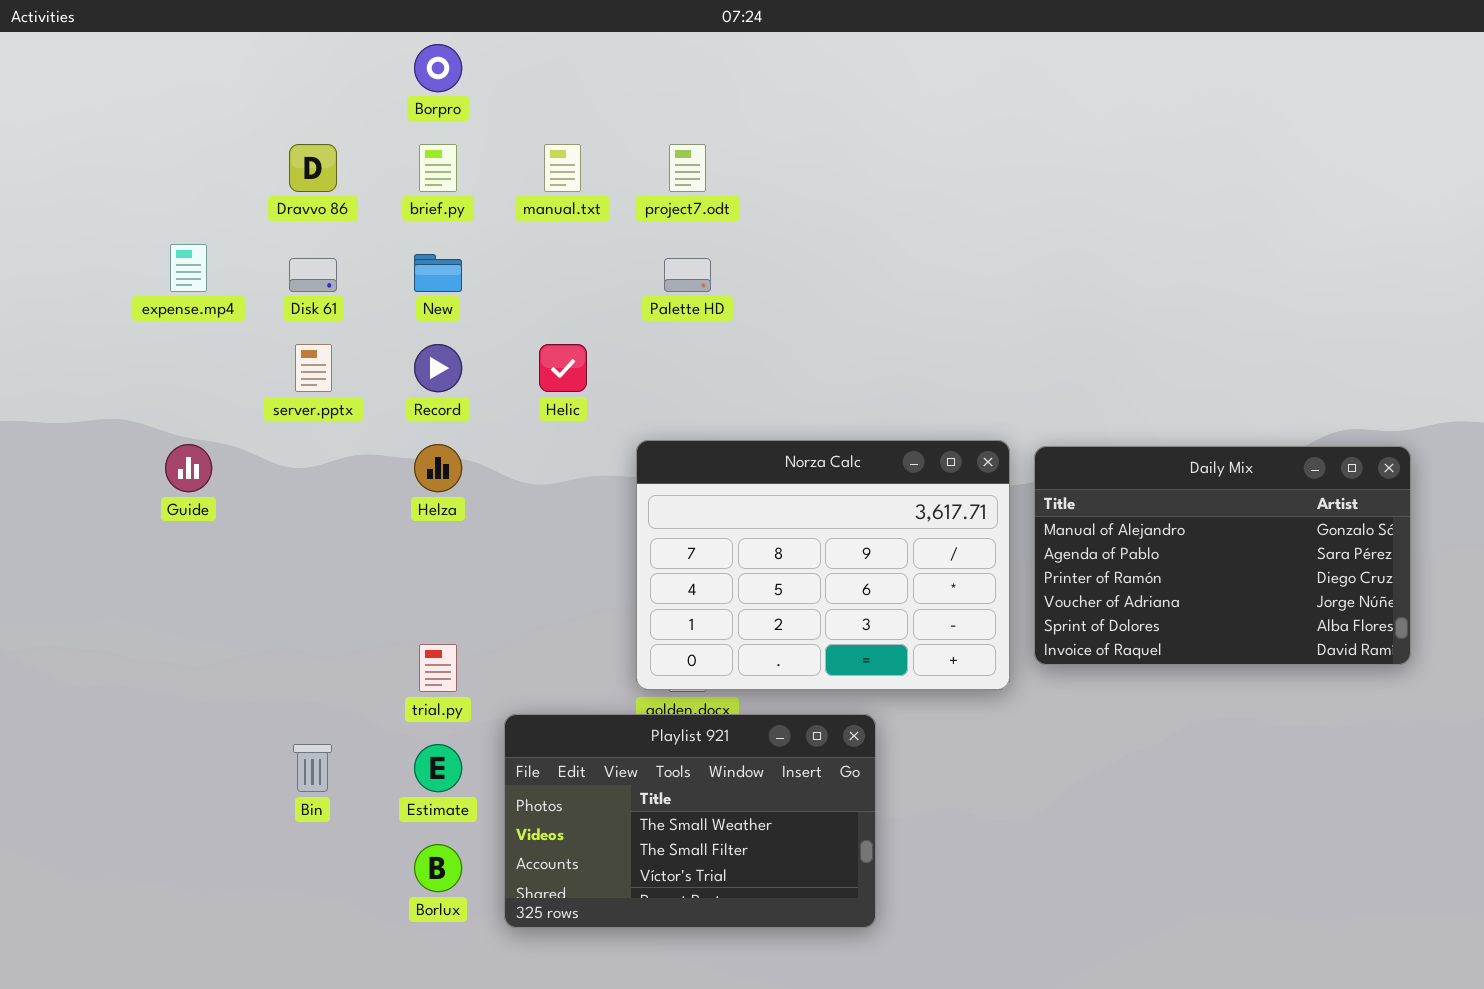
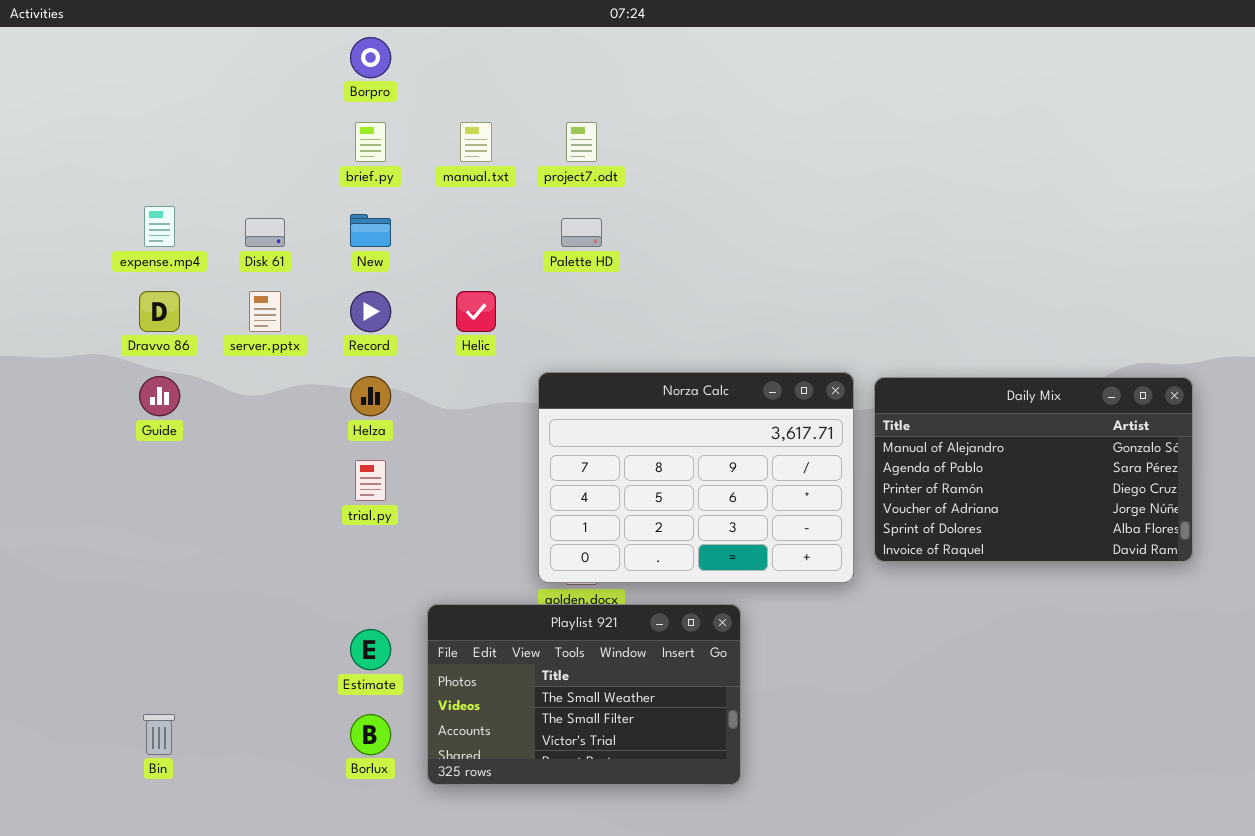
Dravvo 86: [289,144,337,192] -> [139,291,180,332], moved
trial.py: [419,644,457,692] -> [355,460,386,501], moved
Bin: [293,744,332,792] -> [143,714,175,755], moved

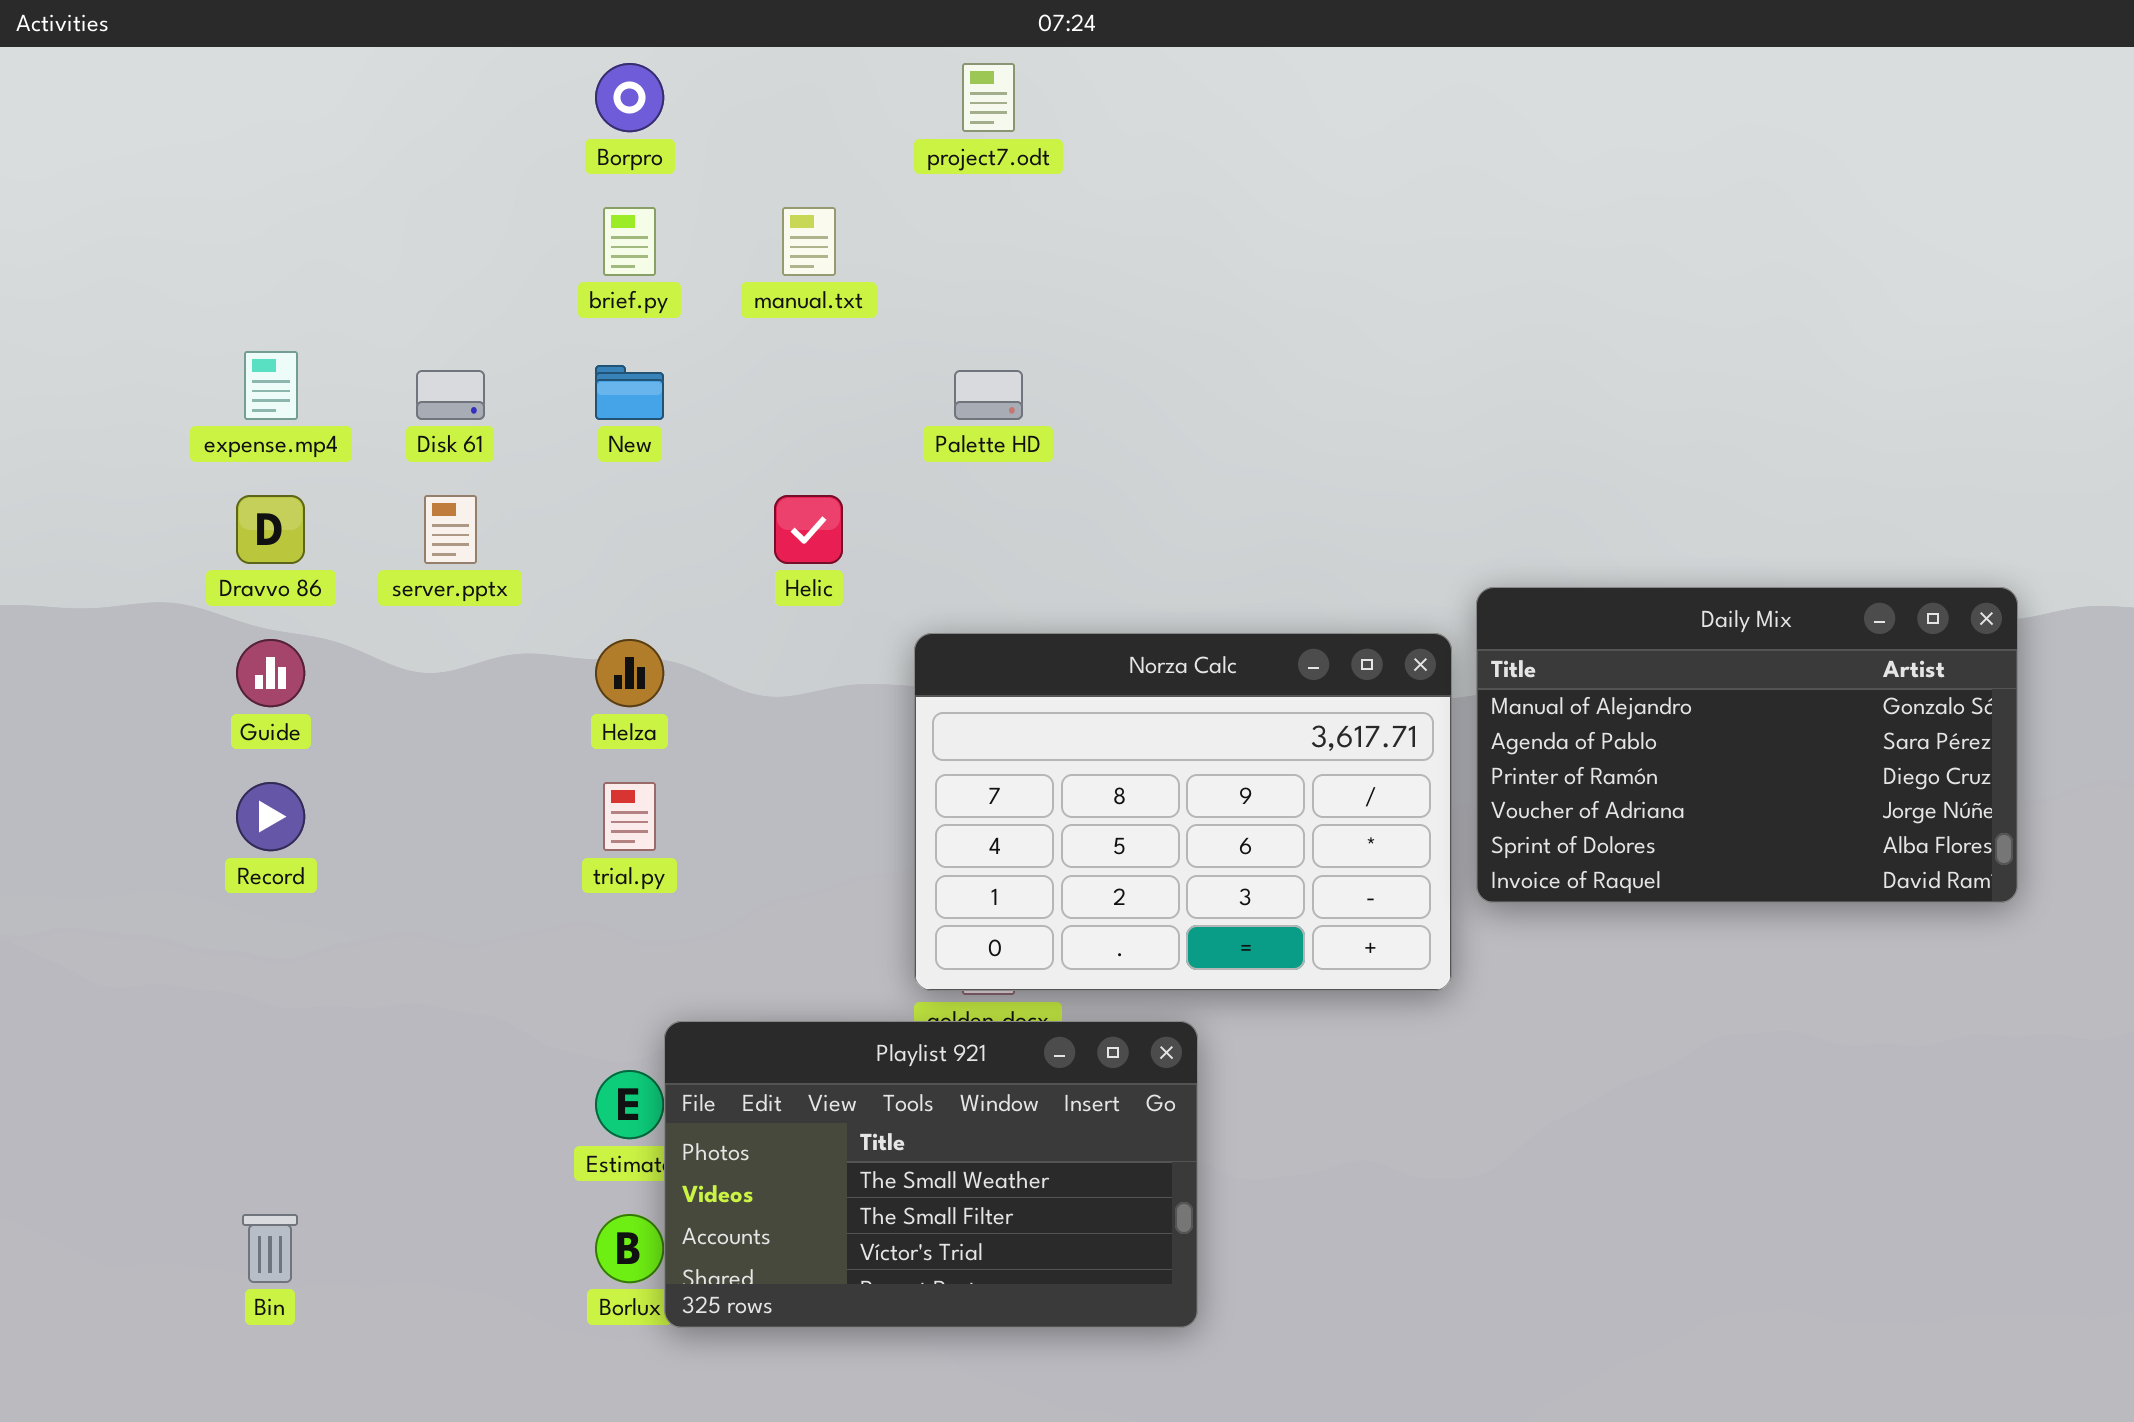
project7.odt: [566,122,597,162] -> [962,63,1015,132], moved
Record: [350,291,391,332] -> [236,782,305,851], moved
Daily Mix: [874,377,1193,562] -> [1476,587,2018,903], moved
Playlist 921: [427,604,741,785] -> [664,1021,1198,1328], moved

